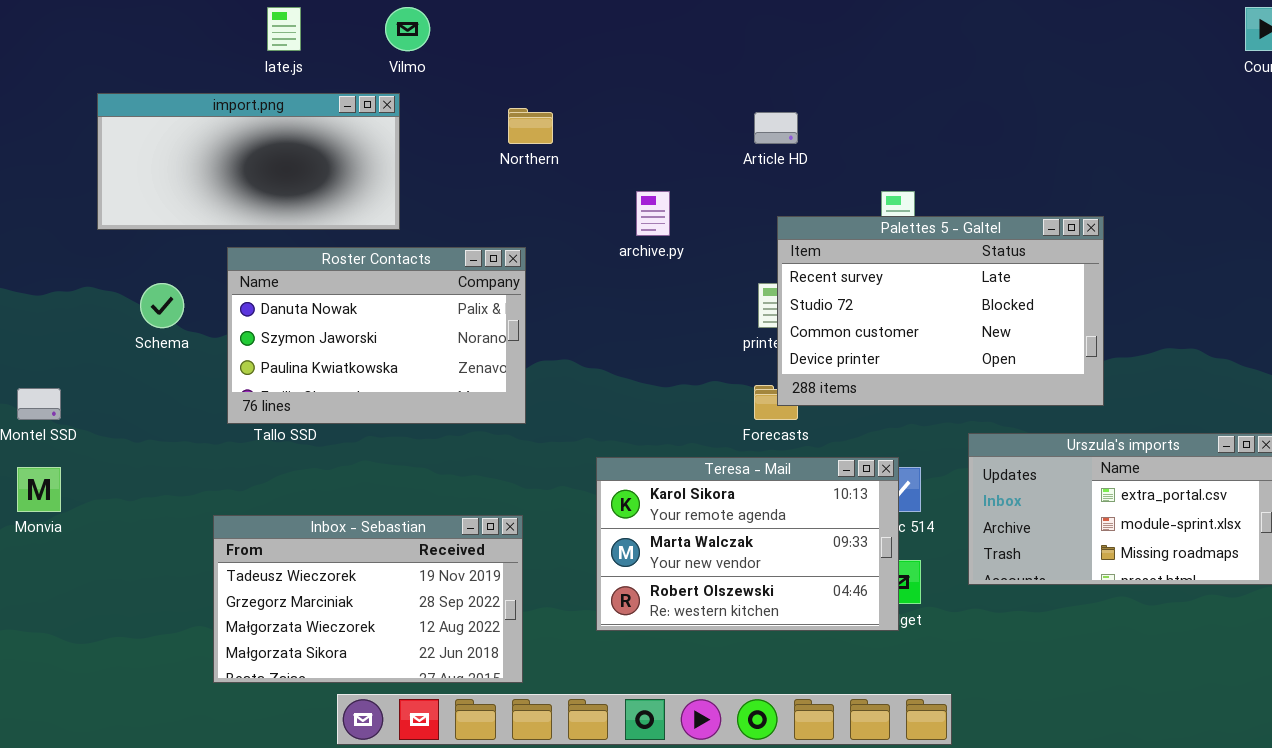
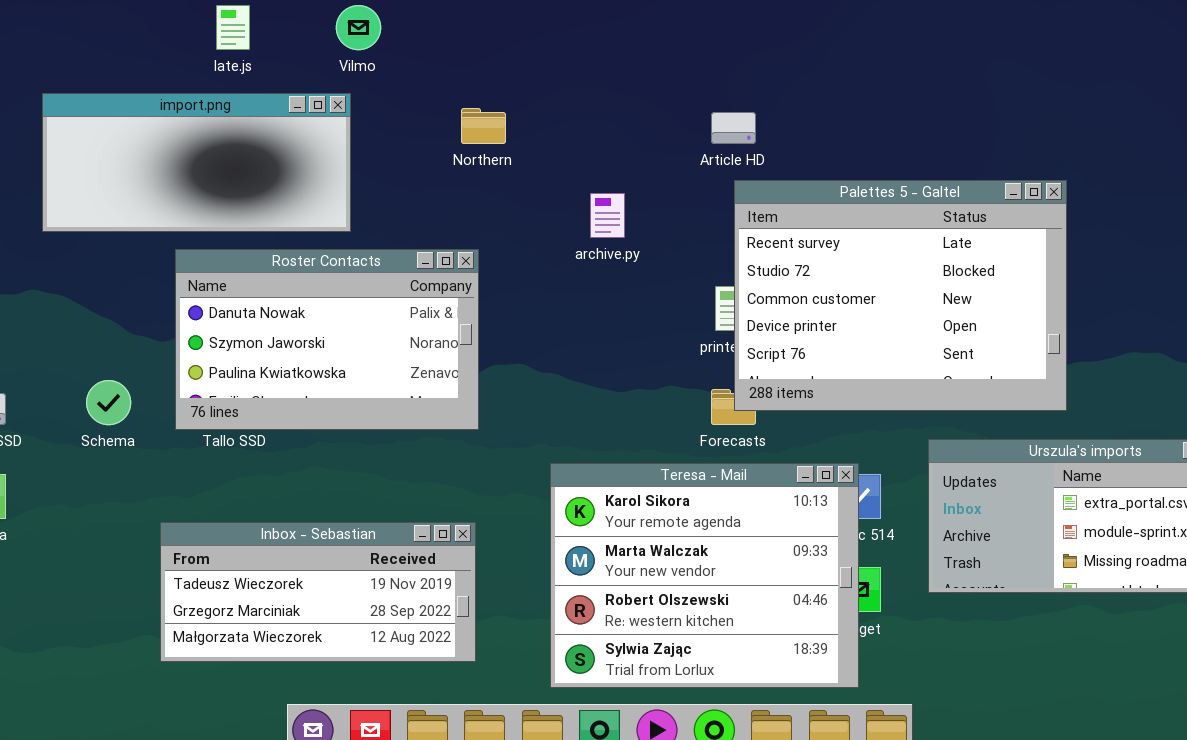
Palettes 5 - Galtel: [777,216,1104,406] -> [734,180,1067,411], resized
Schema: [140,283,184,328] -> [86,380,131,425], moved
Teresa - Mail: [596,457,899,631] -> [550,463,859,688], resized
Inbox - Sebastian: [213,515,523,683] -> [160,522,476,662], resized

